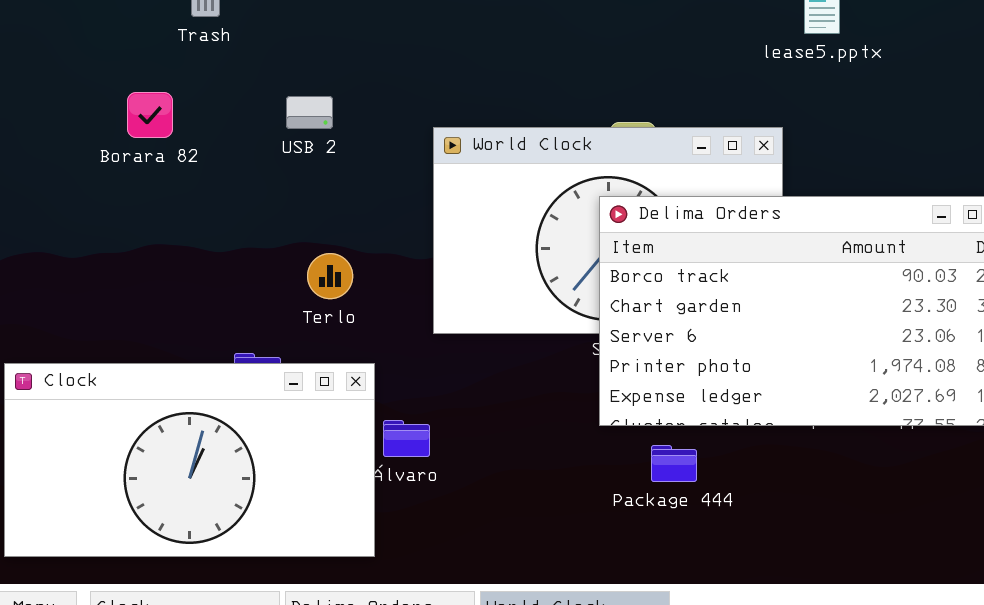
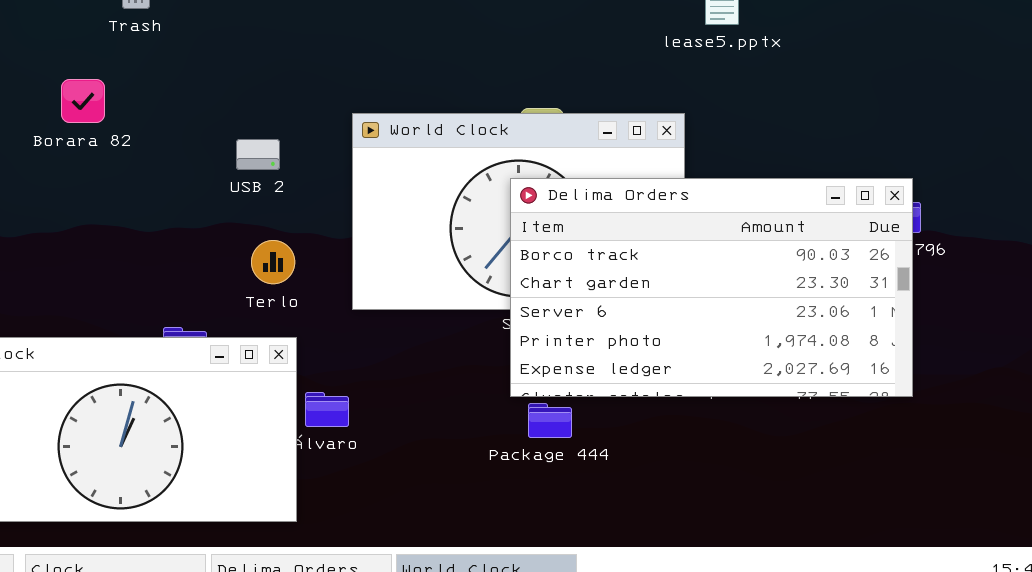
USB 2: [286,96,333,129] -> [236,139,280,170], moved
Terlo: [307,253,353,299] -> [251,240,295,284], moved
Package 444: [651,445,697,482] -> [528,403,572,438], moved

